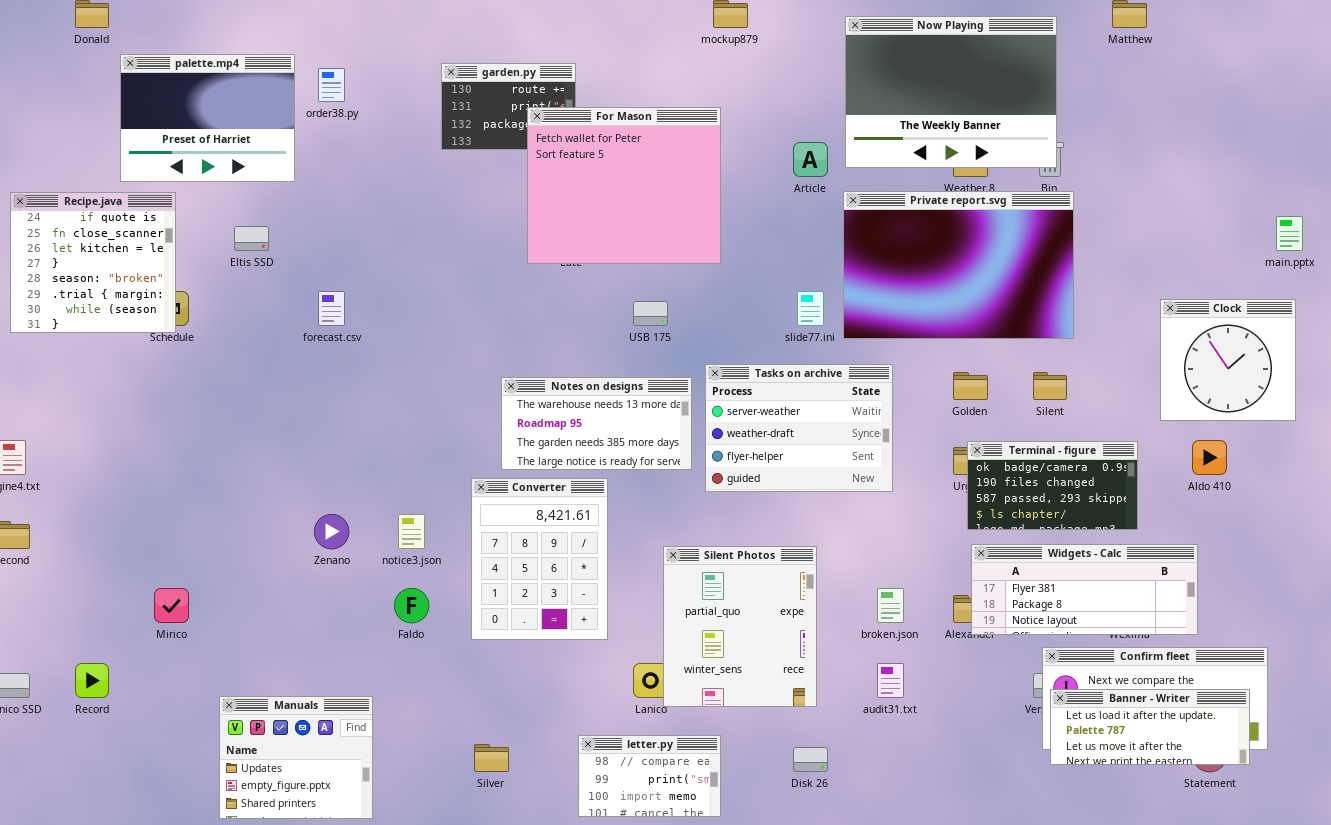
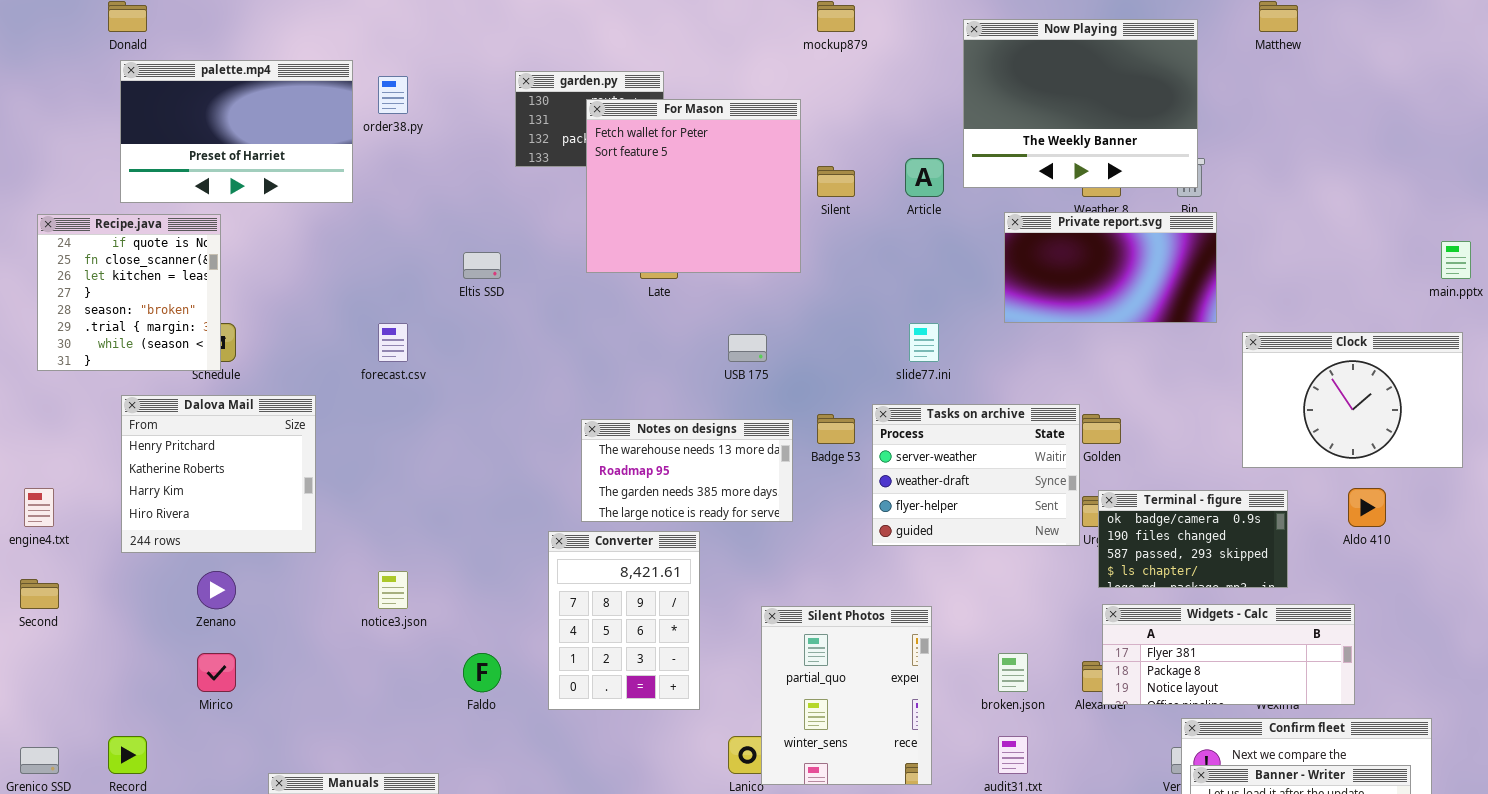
palette.mp4: [120,54,295,182] -> [120,60,353,203], resized
For Mason: [527,107,721,264] -> [586,99,801,273], moved
Private report.svg: [843,191,1074,339] -> [1004,212,1217,323], resized
Eltis SSD: [234,226,269,251] -> [463,252,501,279], moved
Clock: [1160,299,1296,421] -> [1242,332,1463,468], resized
Dalova Mail: none -> [121,395,316,553], opened
Tasks on archive: [705,364,893,492] -> [872,404,1080,546], moved
Silent: [1033,372,1067,400] -> [817,166,855,197], moved
Zenano: [314,514,349,549] -> [197,571,236,609], moved
notice3.json: [398,514,425,549] -> [378,571,408,609], moved

